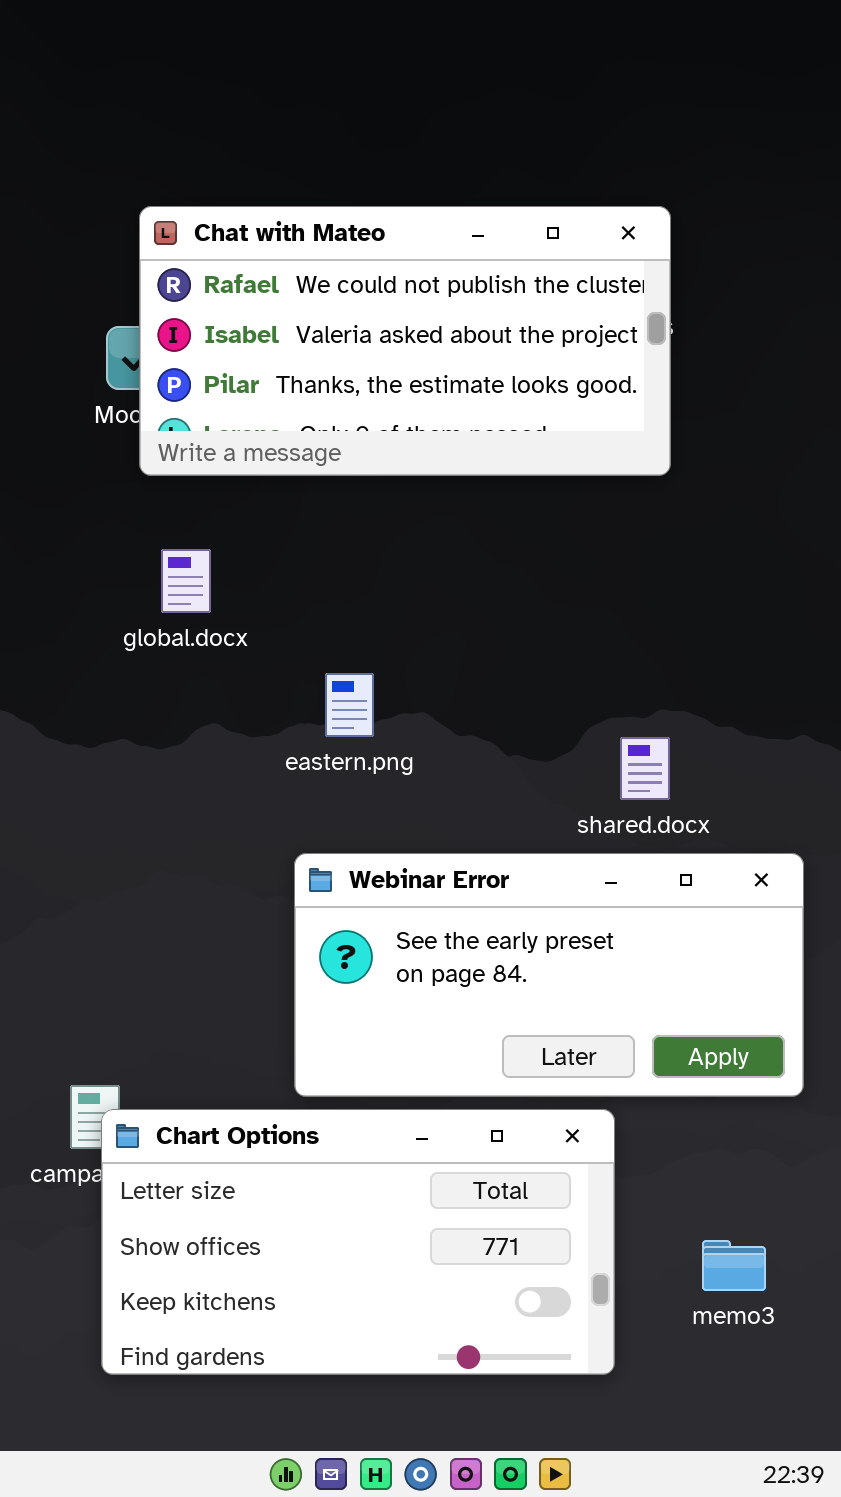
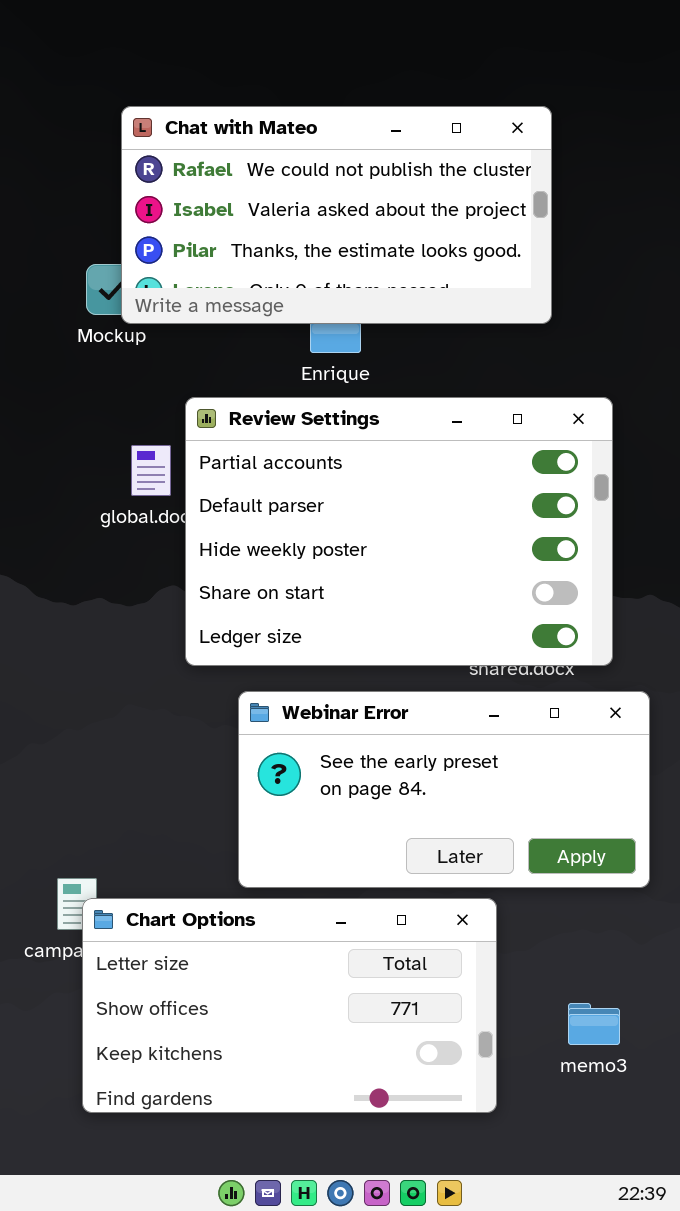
Chat with Mateo: [139,206,671,476] -> [121,106,552,324], moved
Review Settings: none -> [185,397,613,666], opened

